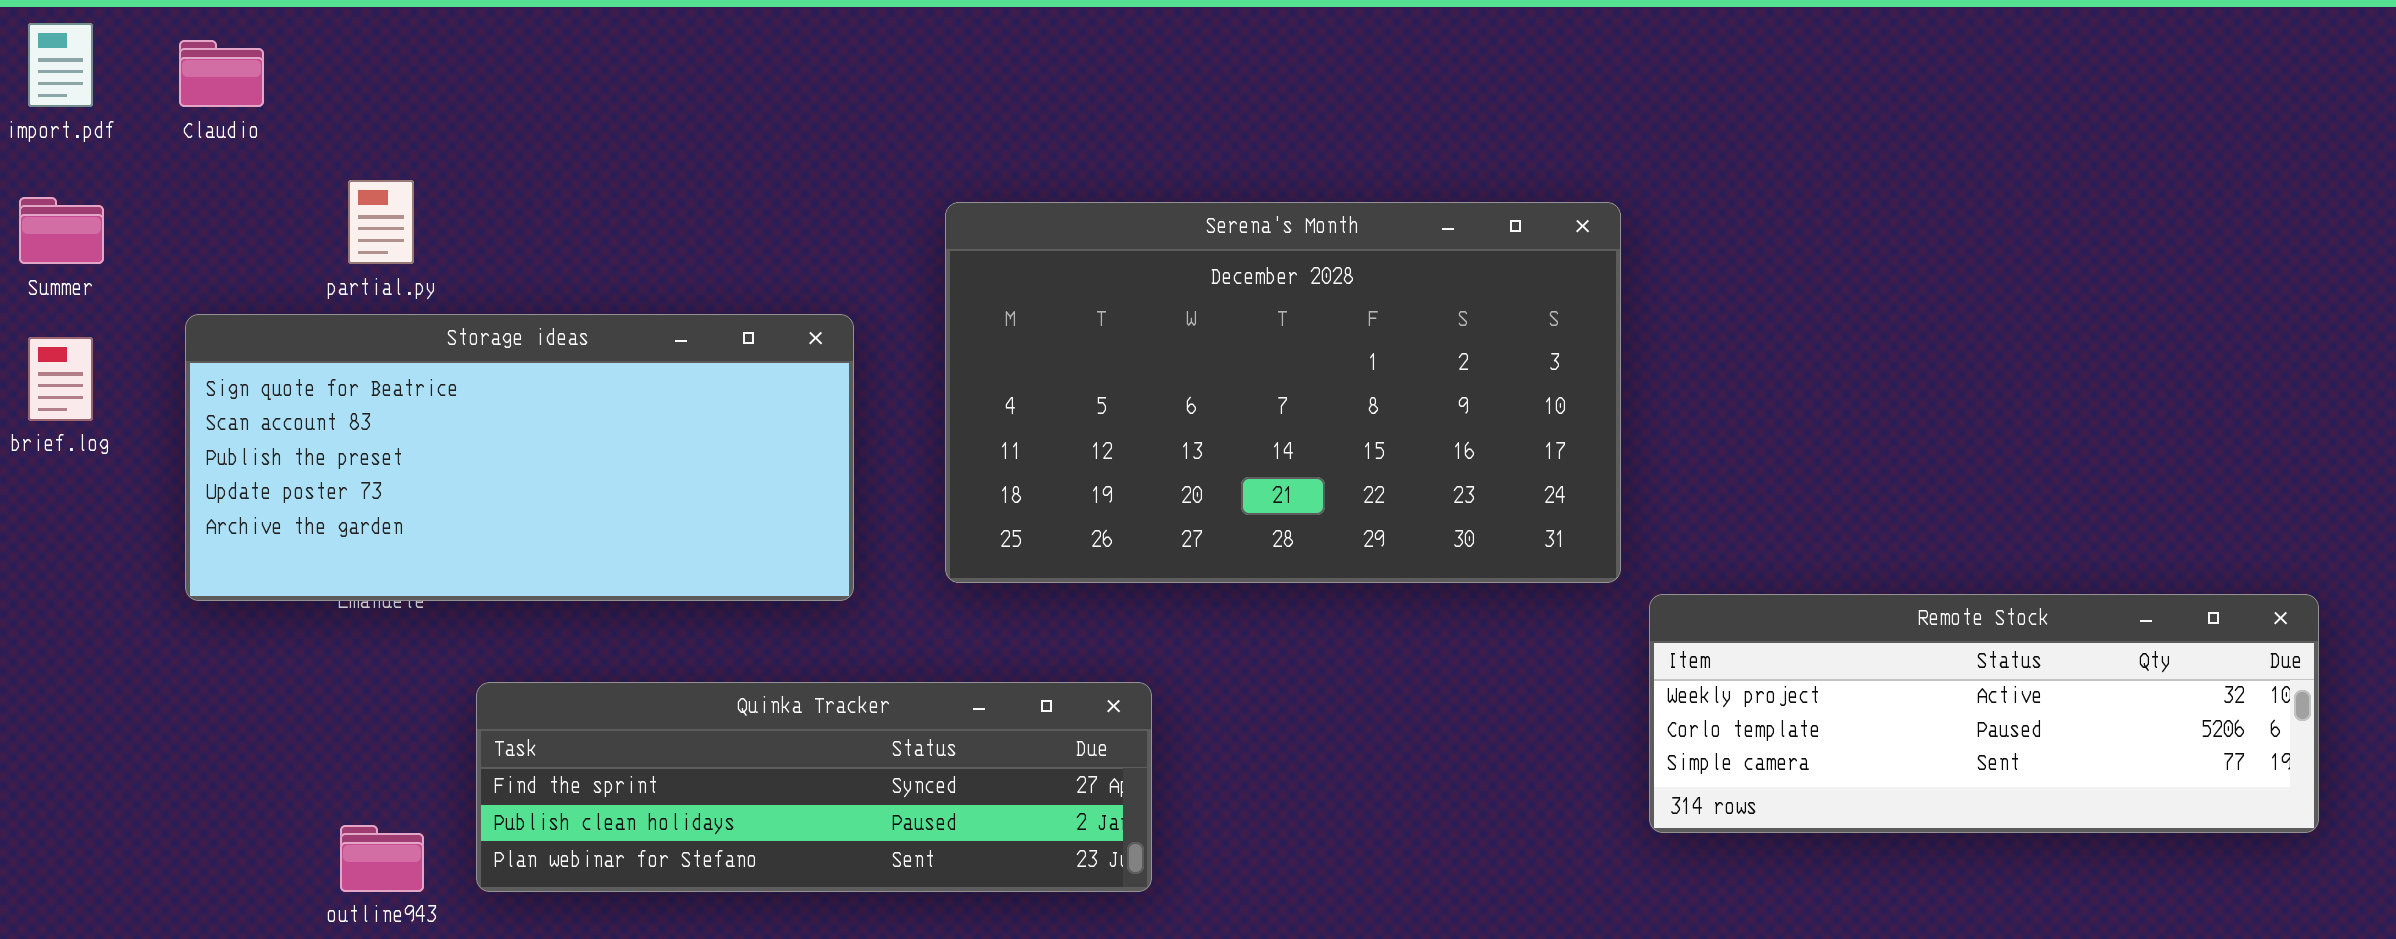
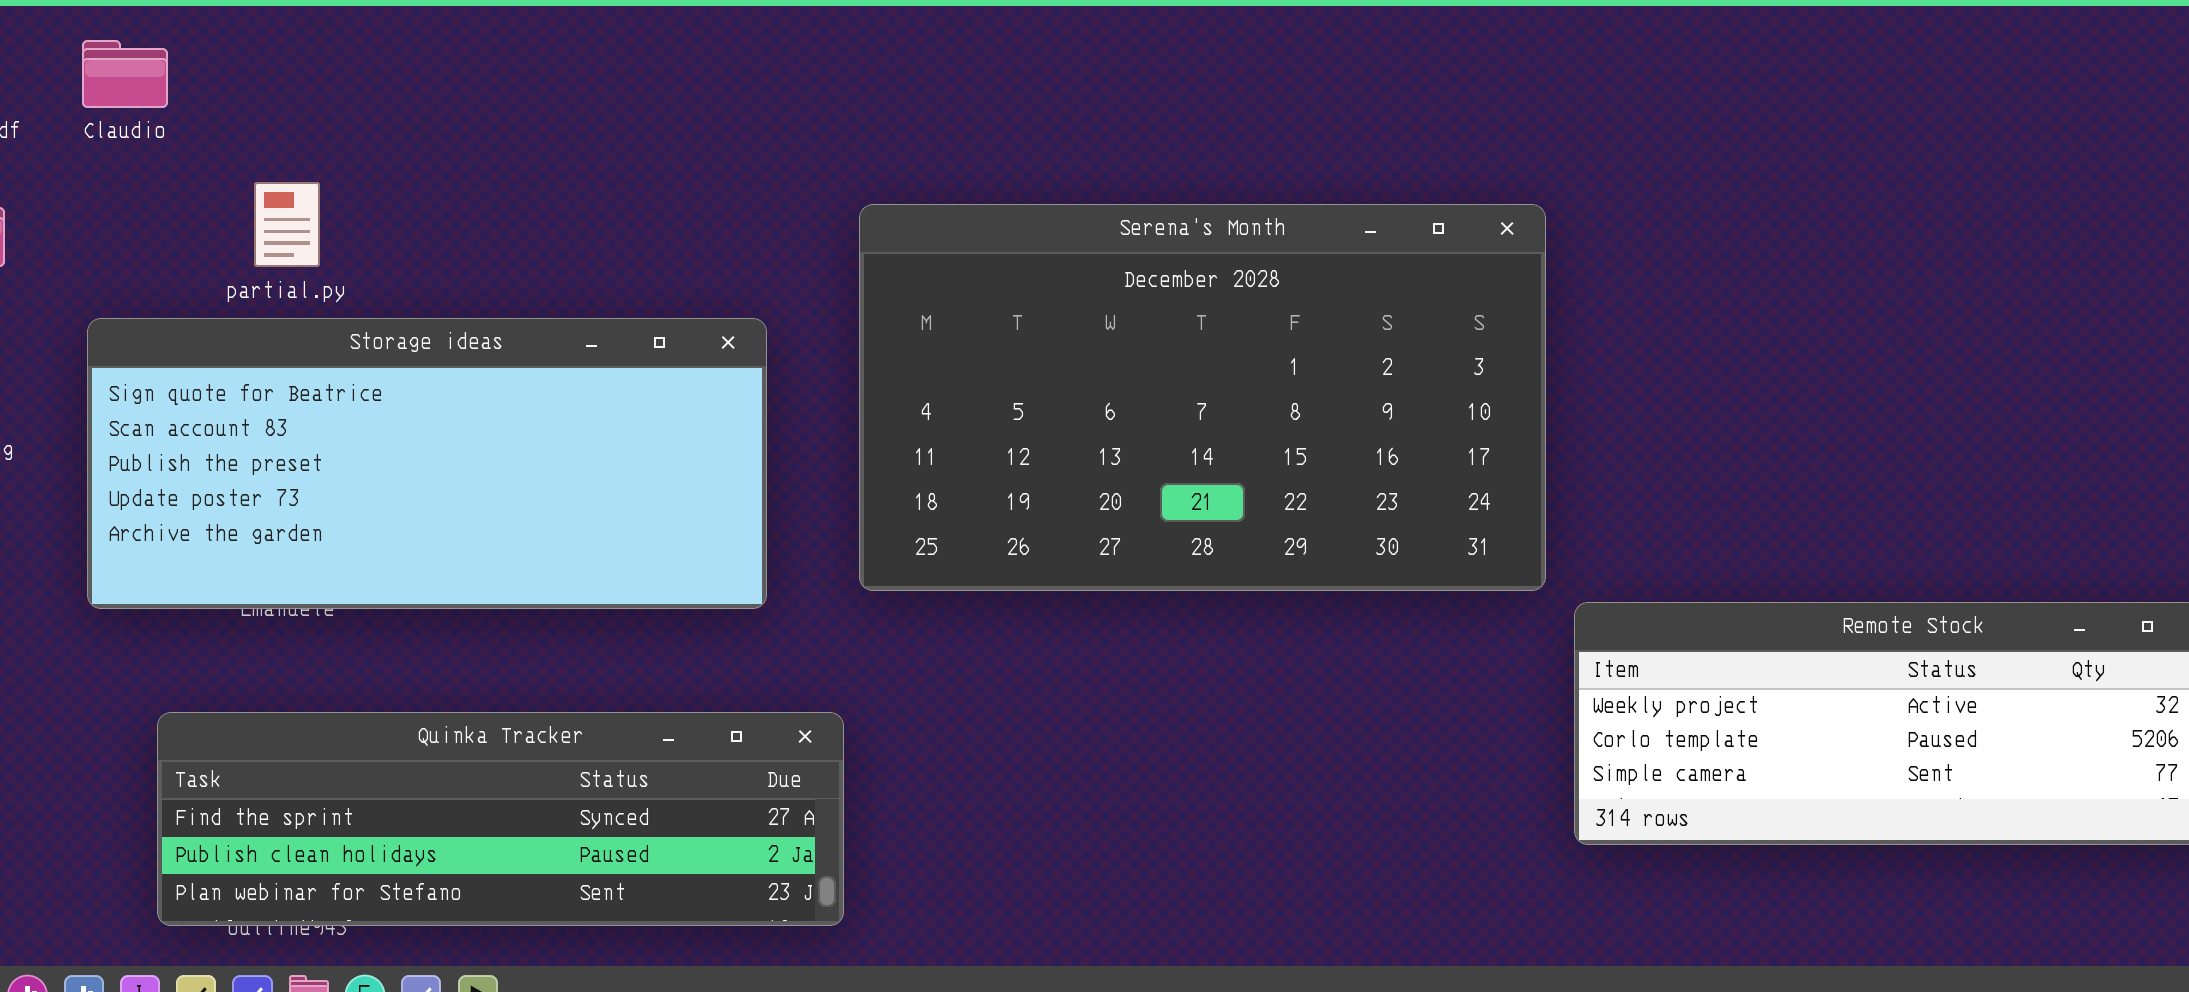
Quinka Tracker: [476,682,1152,892] -> [157,712,844,926], moved

